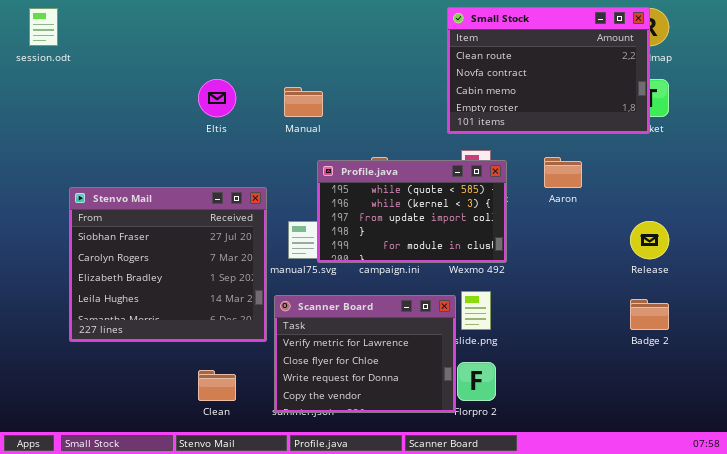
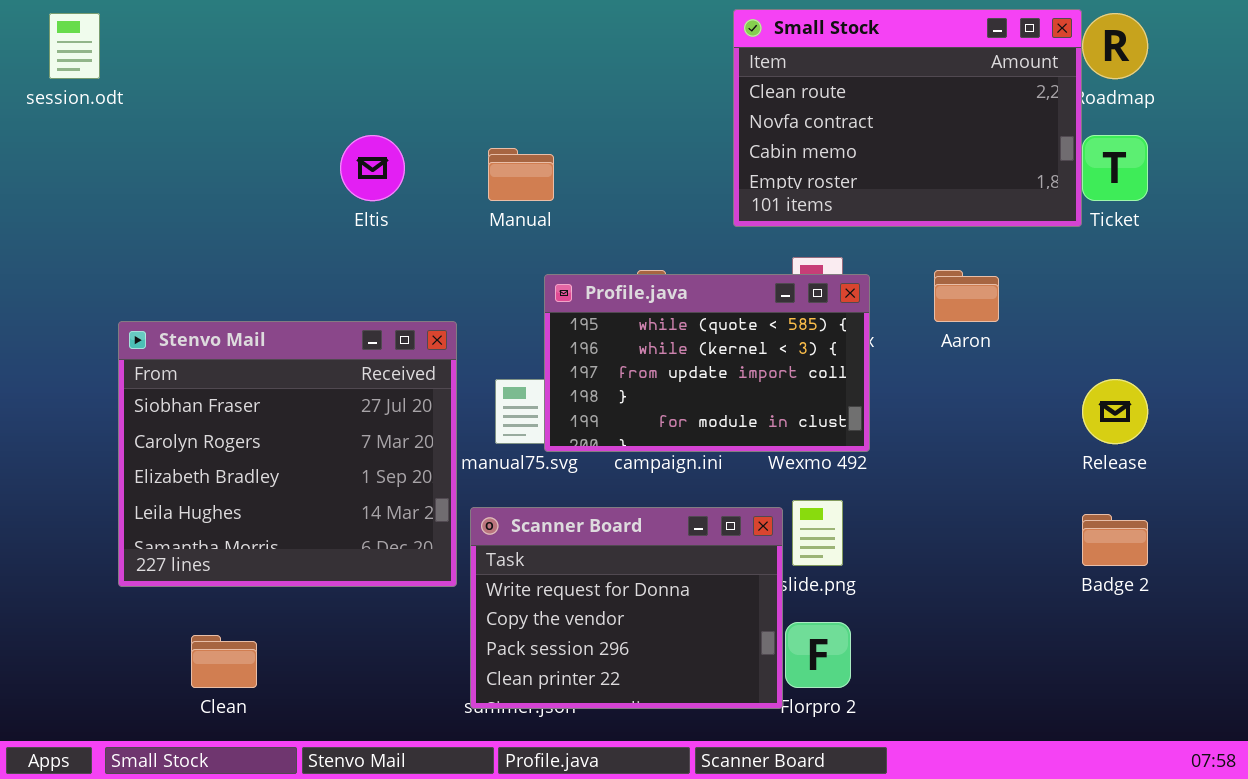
Small Stock: [447,7,650,134] -> [733,9,1082,227], moved
Scanner Board: [274,295,456,413] -> [470,507,783,709], scrolled down 2 rows
Clean: [198,370,236,401] -> [191,635,257,688], moved

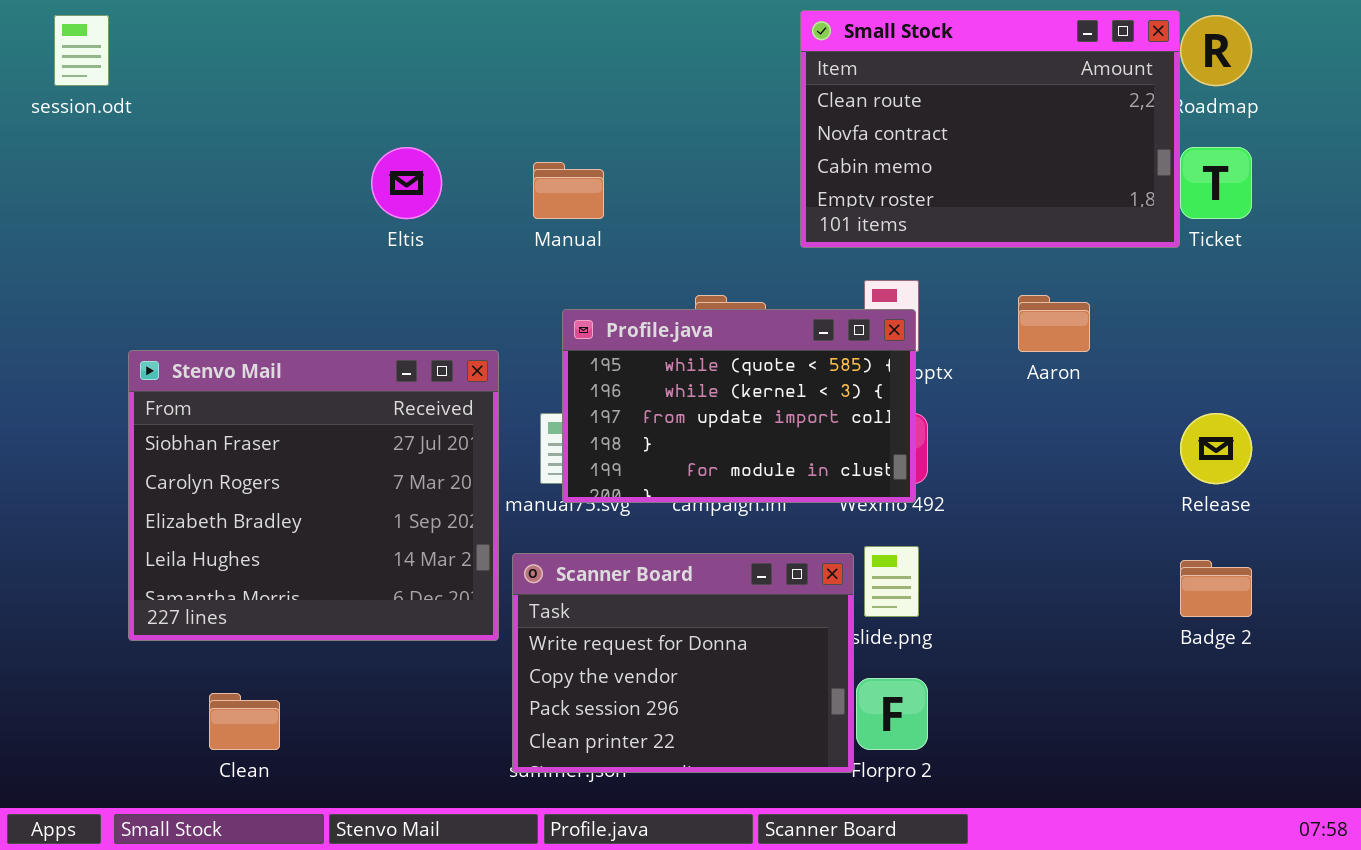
Profile.java: [544,274,870,452] -> [562,309,916,503], moved

